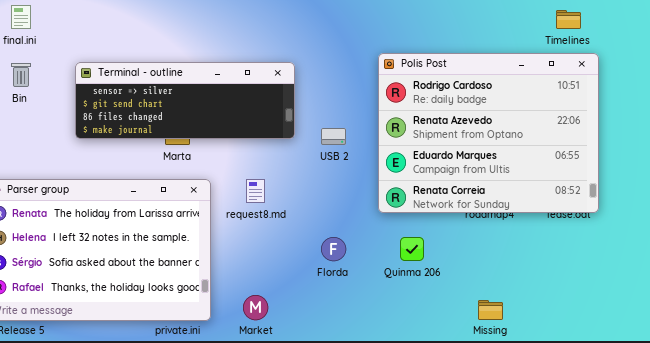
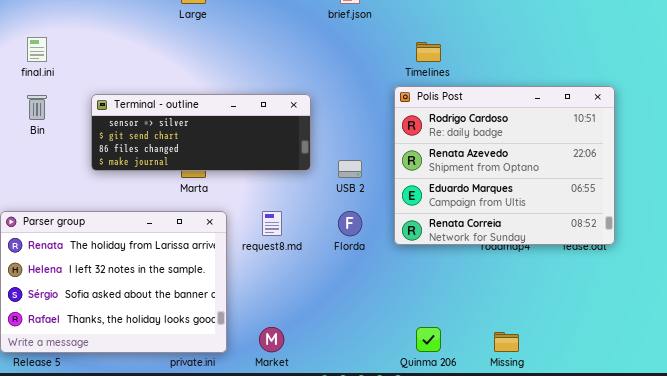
Timelines: [556,10,581,29] -> [416,42,441,62], moved
Florda: [321,237,346,261] -> [338,211,362,236], moved
Quinma 206: [400,237,424,261] -> [416,327,441,352], moved

